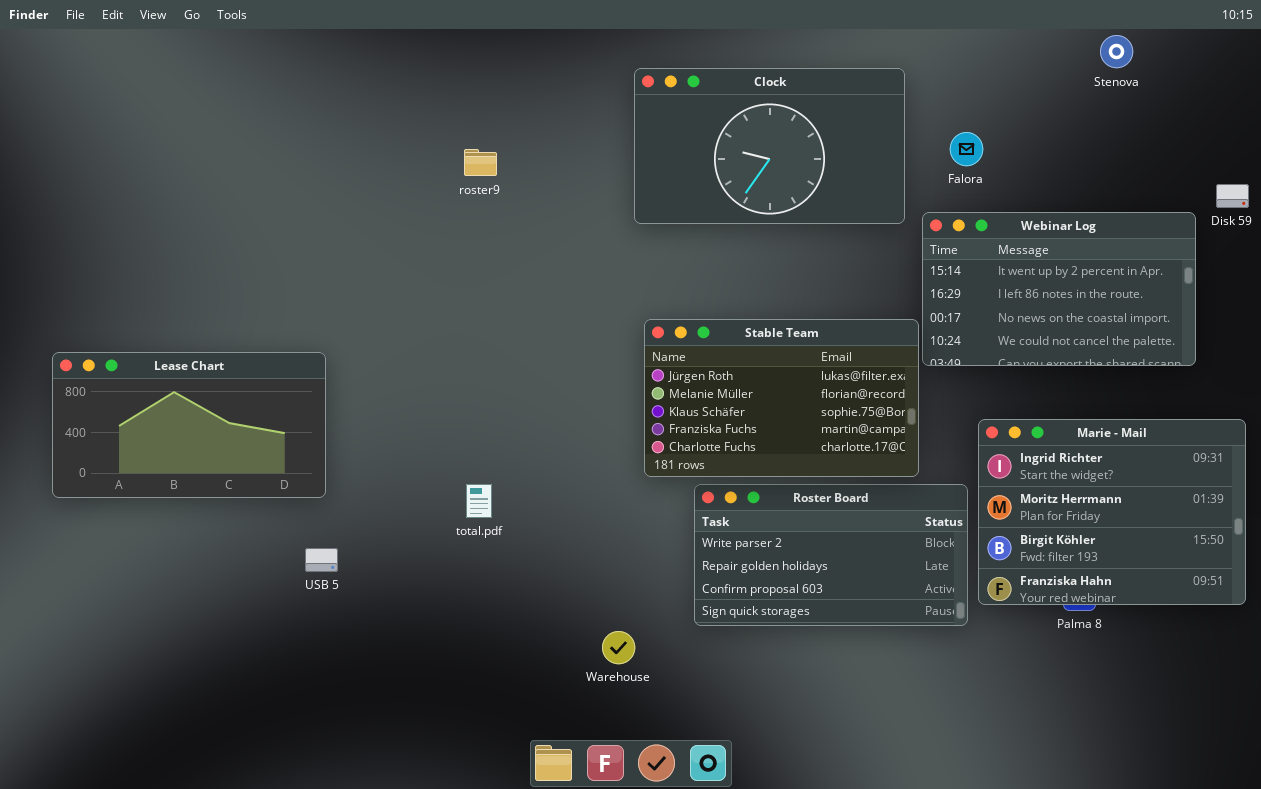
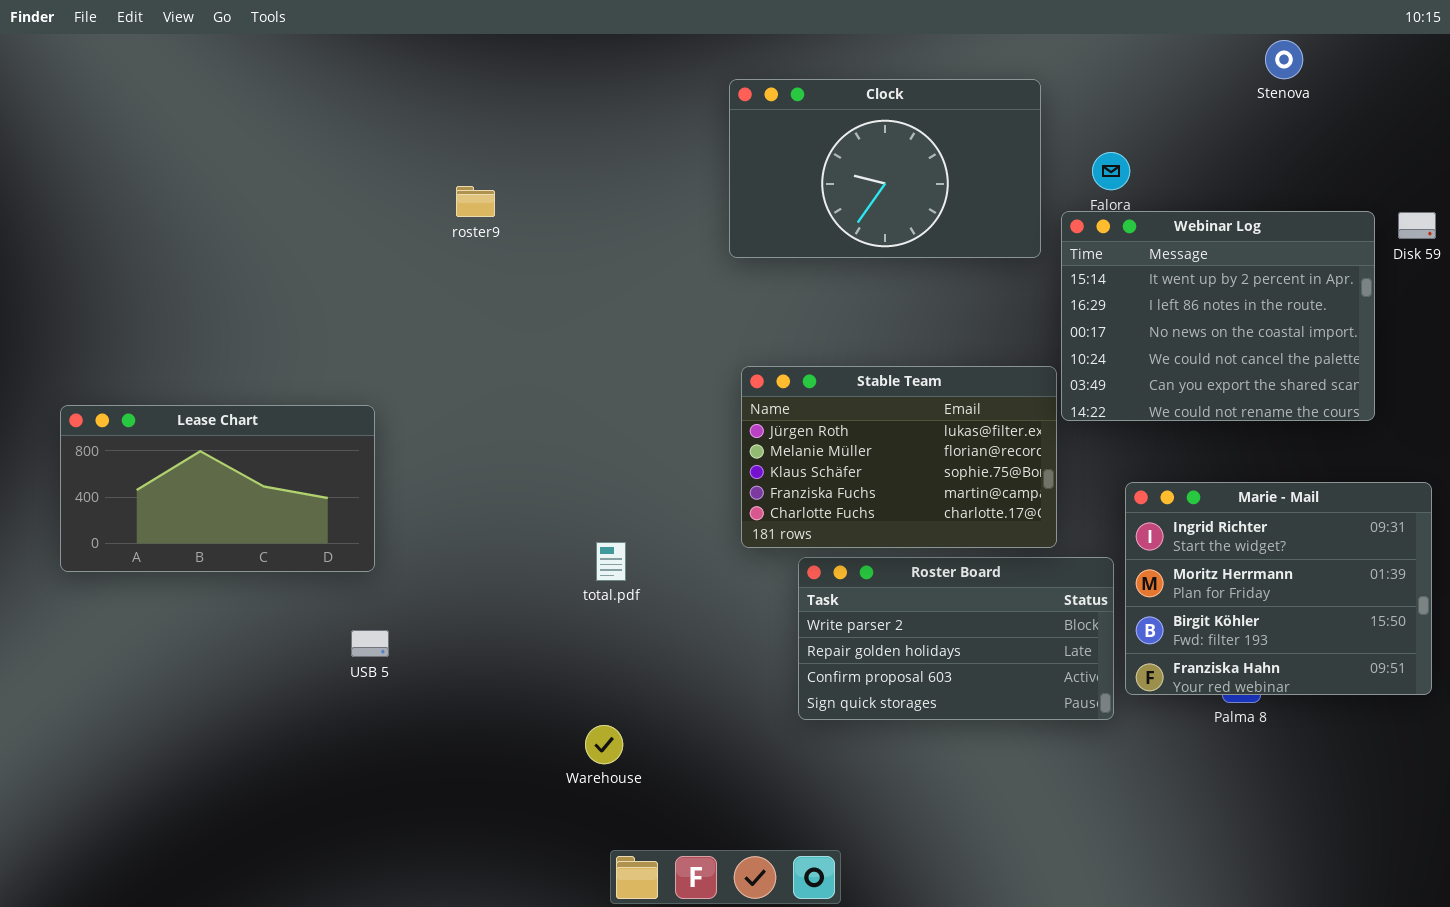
roster9: [464,149,497,176] -> [456,186,495,217], moved
Webinar Log: [922,212,1196,366] -> [1061,211,1375,421], resized
total.pdf: [466,484,492,518] -> [596,542,626,581], moved
Warehouse: [602,631,635,664] -> [585,725,623,764], moved

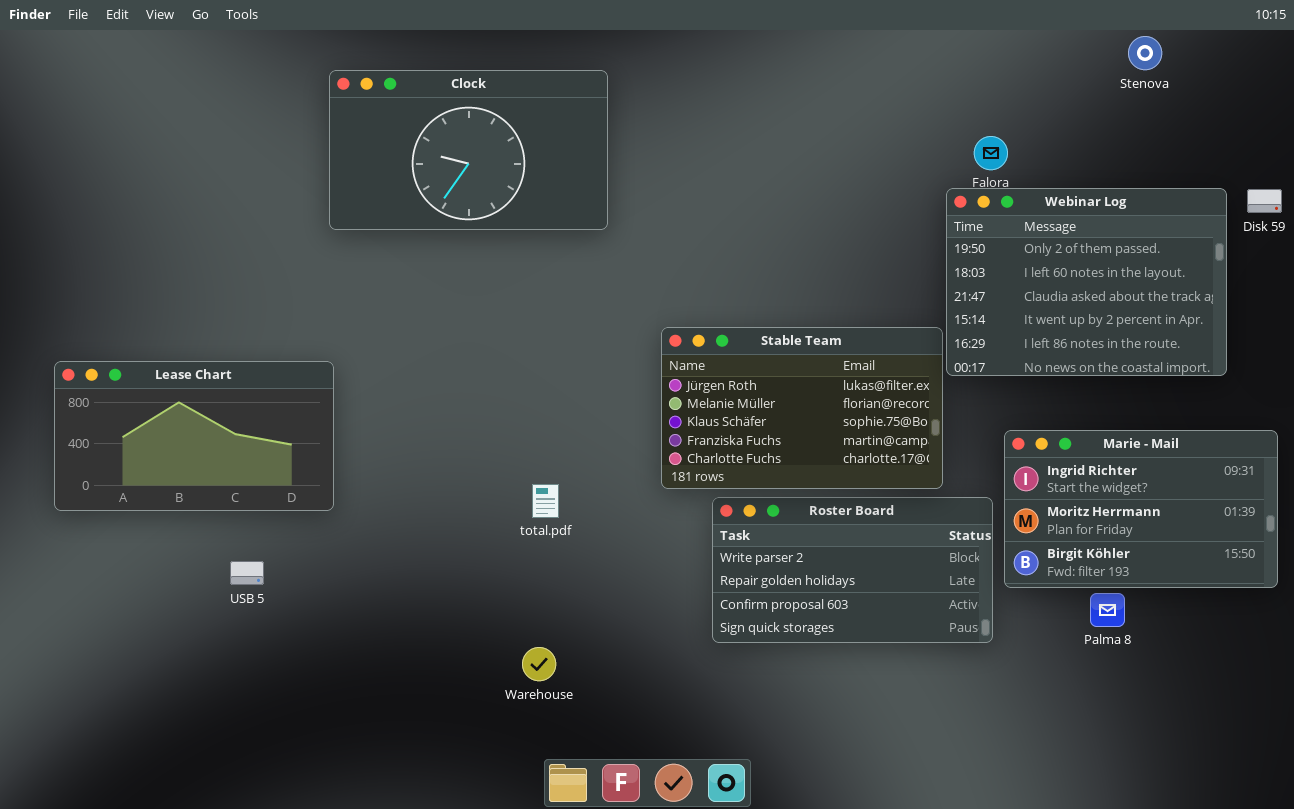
Clock: [729,79,1041,258] -> [329,70,608,230], moved
Webinar Log: [1061,211,1375,421] -> [946,188,1227,376], scrolled up 3 rows
Marie - Mail: [1125,482,1432,695] -> [1004,430,1278,588], resized
USB 5: [351,630,389,657] -> [230,561,264,585], moved

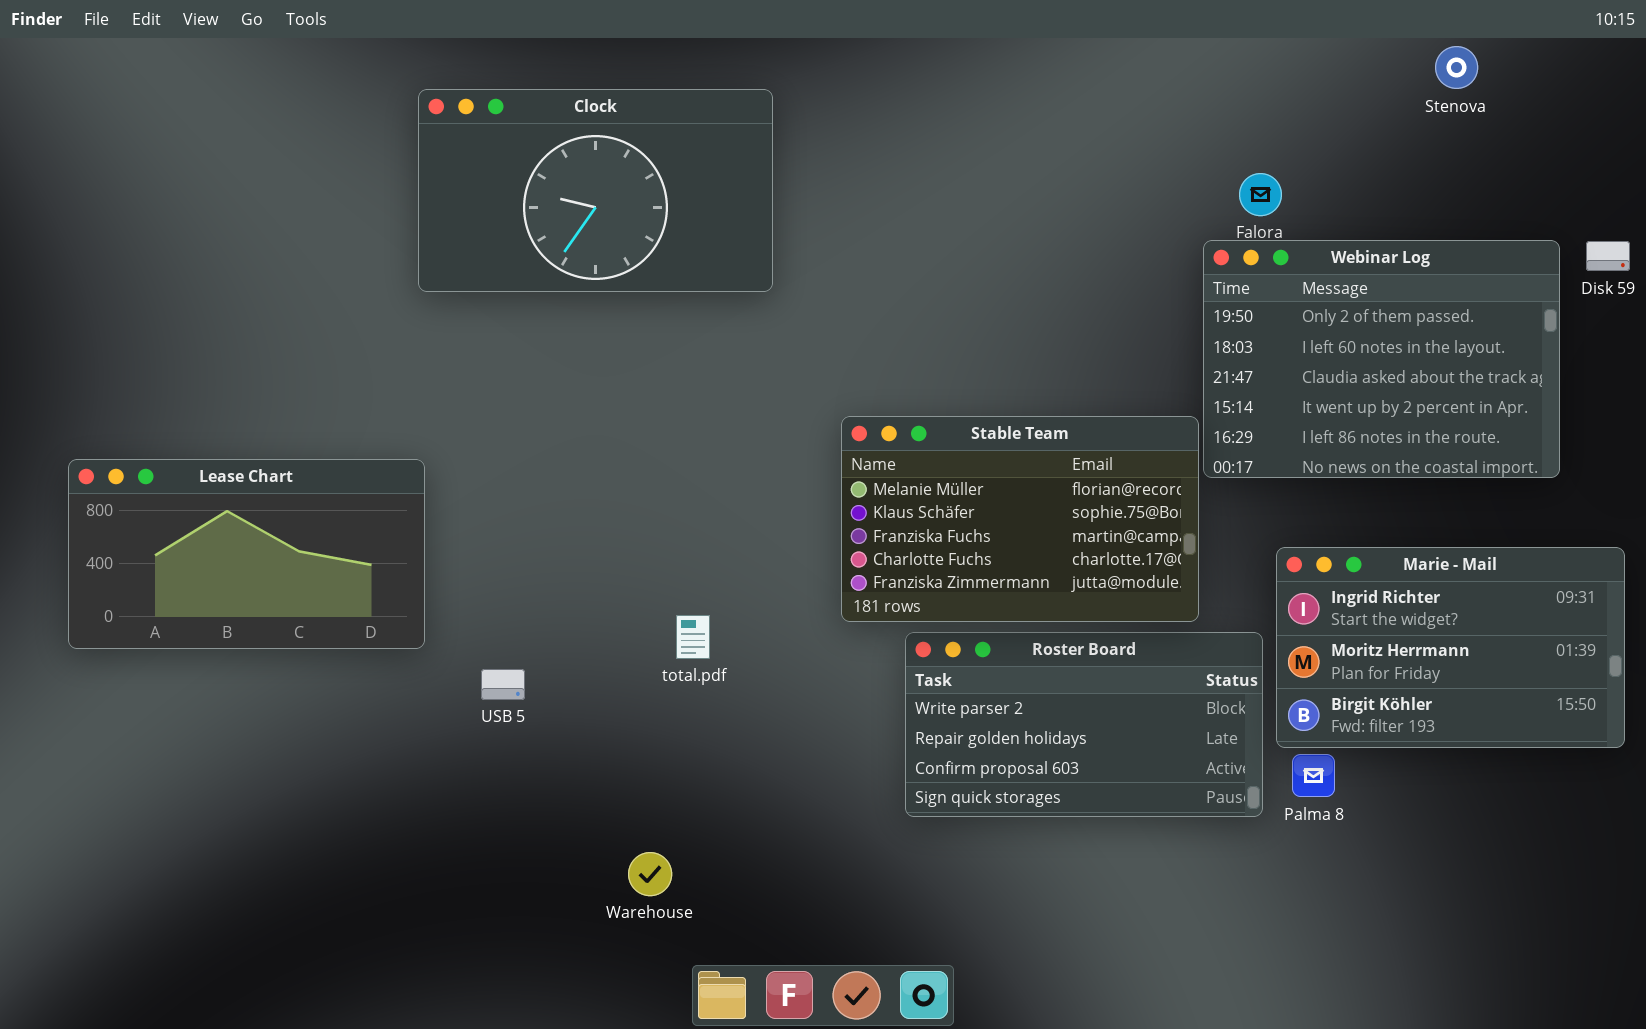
Stable Team: [661,327,943,489] -> [841,416,1199,622], scrolled down 1 row
USB 5: [230,561,264,585] -> [481,669,525,700], moved
Palma 8: [1090,593,1125,627] -> [1292,754,1335,797], moved
Warehouse: [522,647,556,681] -> [628,852,672,896], moved

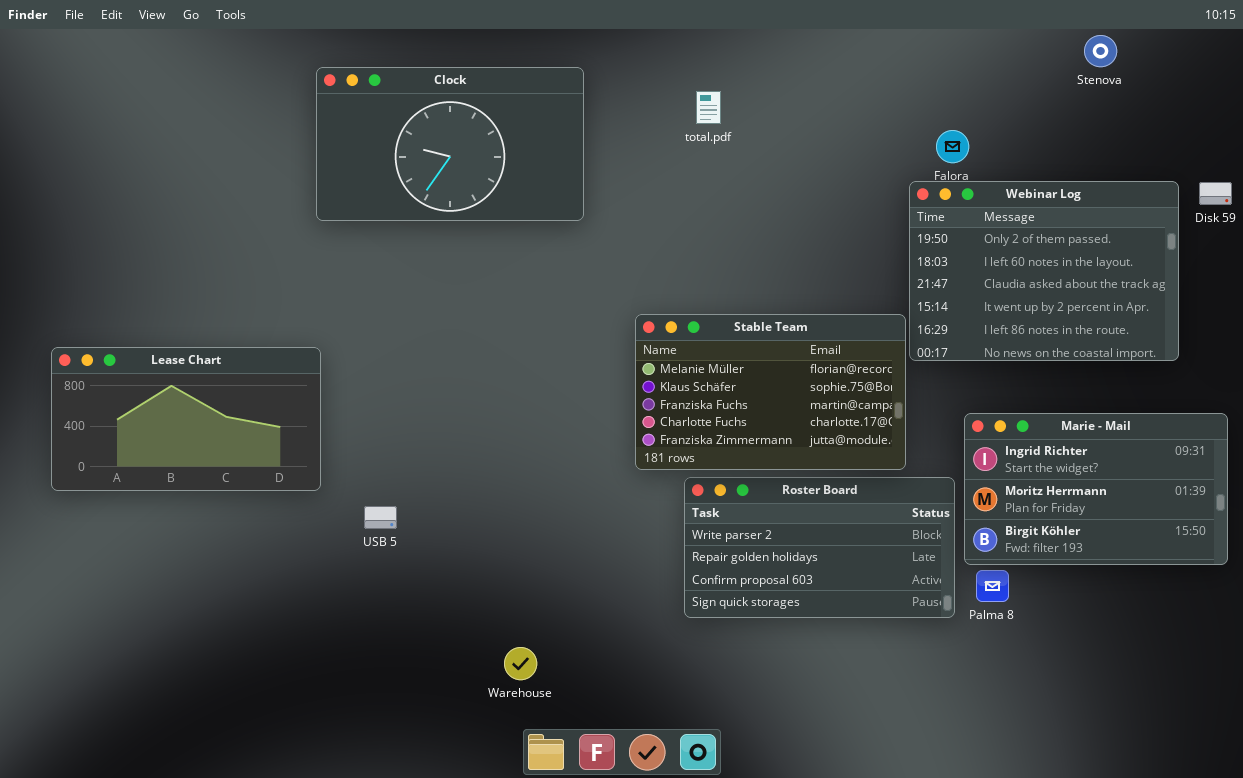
total.pdf: [676,615,710,659] -> [696,91,721,124], moved
Warehouse: [628,852,672,896] -> [504,647,537,680], moved

